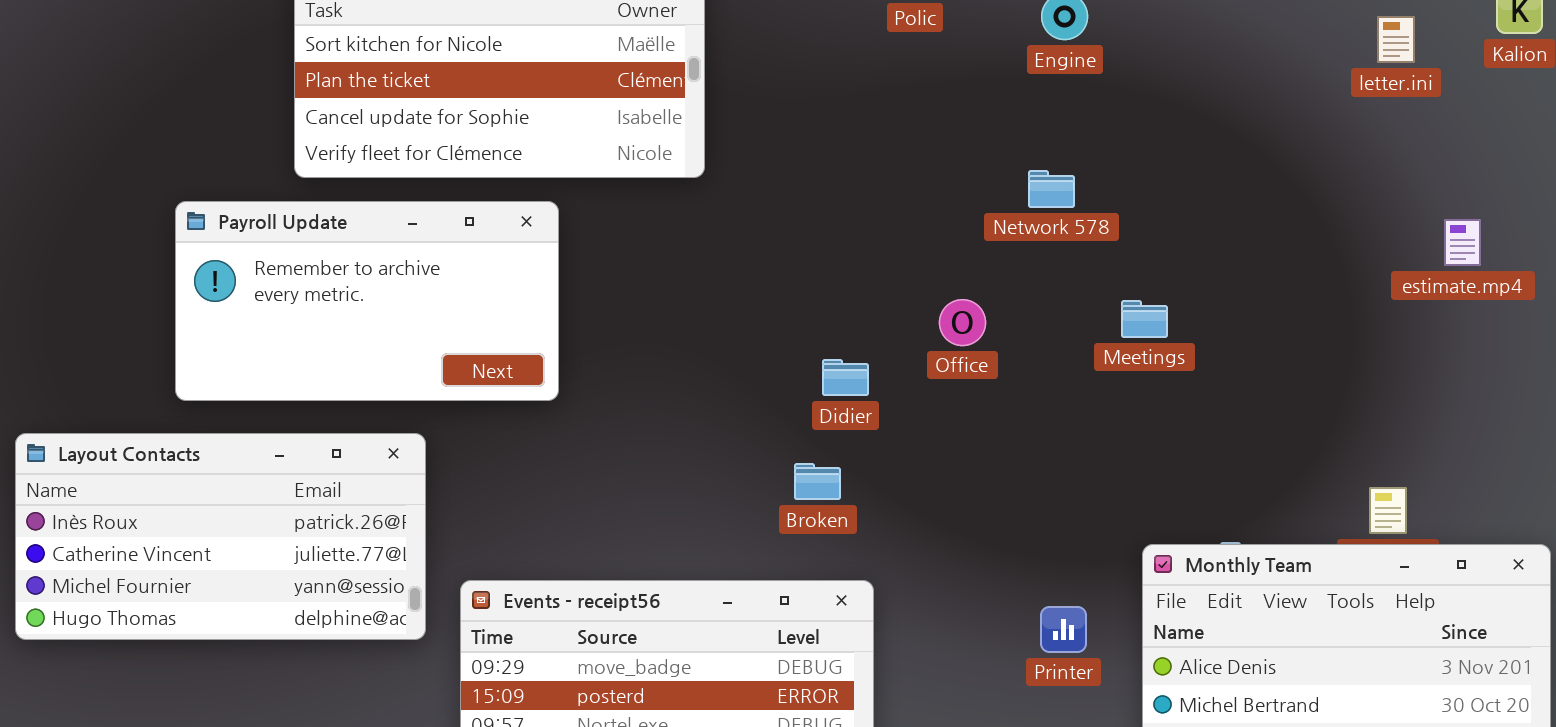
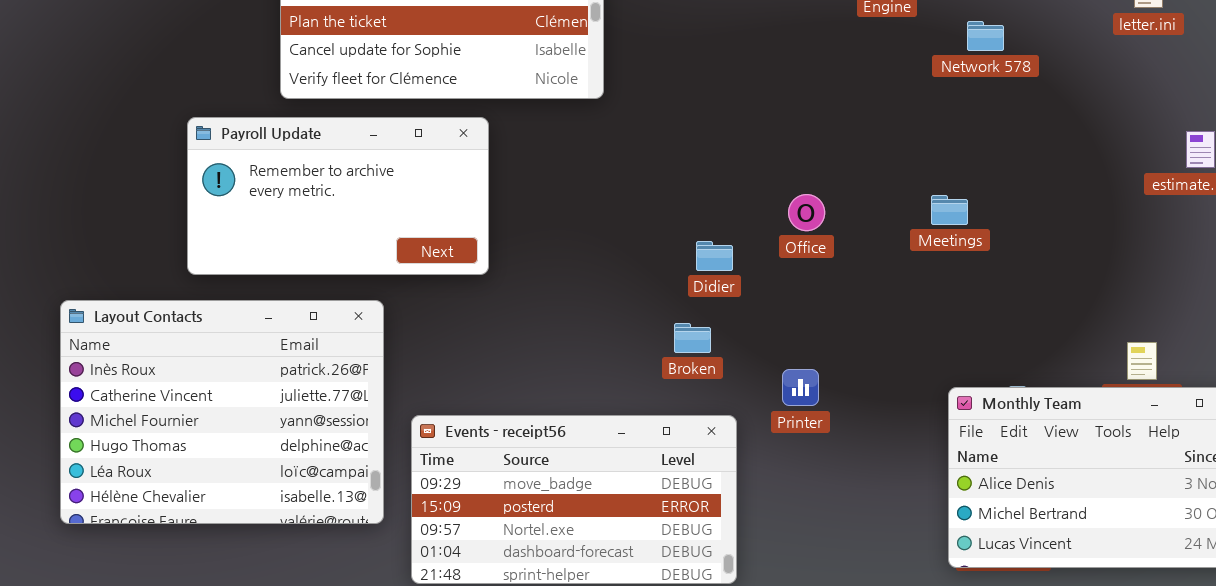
Network 578: [1028,170,1075,208] -> [967,21,1004,51], moved
Layout Contacts: [15,433,426,640] -> [60,300,384,524], resized
Printer: [1040,606,1087,653] -> [782,369,819,406], moved

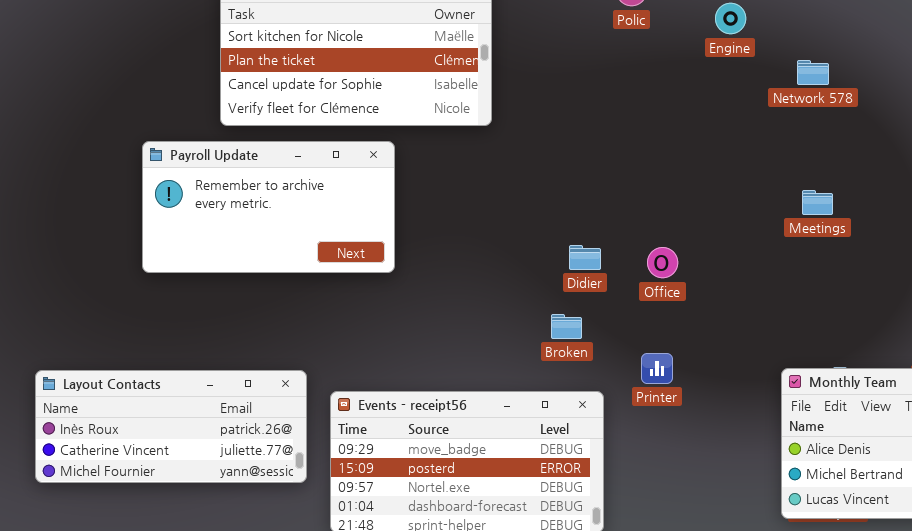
Office: [788,194,825,231] -> [647,247,678,278], moved
Meetings: [931,195,968,225] -> [802,190,833,215], moved
Layout Contacts: [60,300,384,524] -> [35,370,307,483], resized

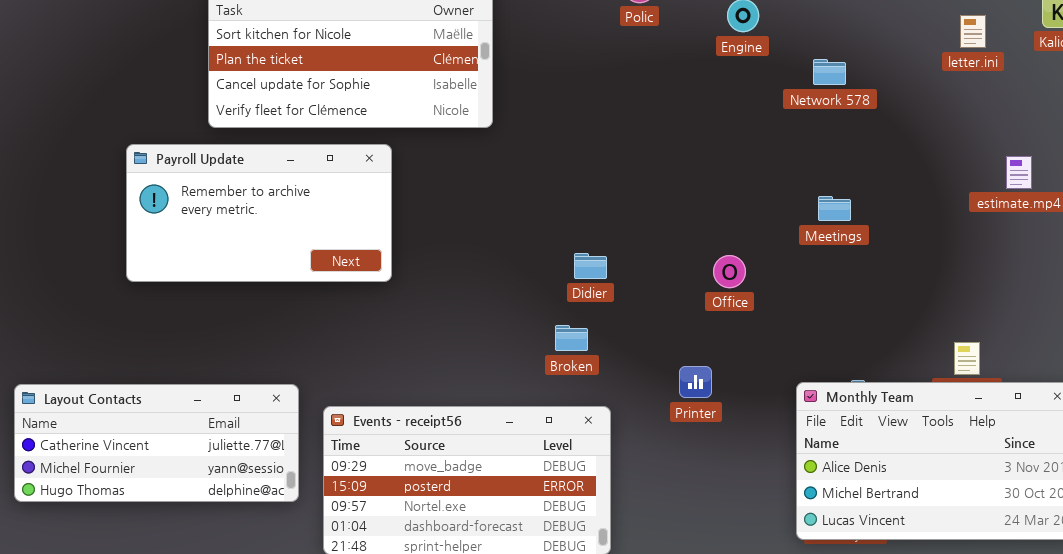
Office: [647,247,678,278] -> [713,255,746,288], moved
Printer: [641,353,673,384] -> [679,366,712,398], moved
Layout Contacts: [35,370,307,483] -> [14,384,299,502], scrolled down 1 row

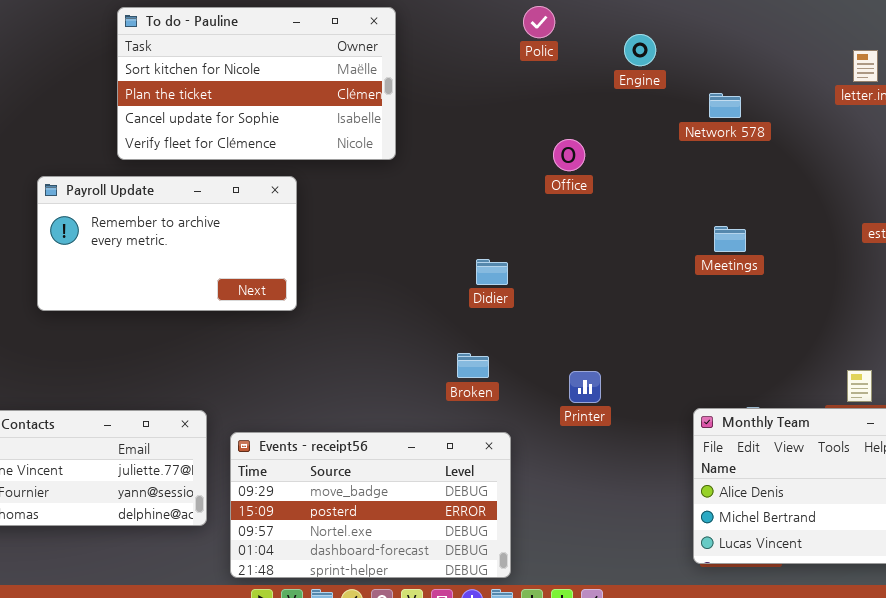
Didier: [574,253,607,279] -> [476,259,508,285], moved
Office: [713,255,746,288] -> [553,139,585,171], moved
Printer: [679,366,712,398] -> [569,371,601,403], moved

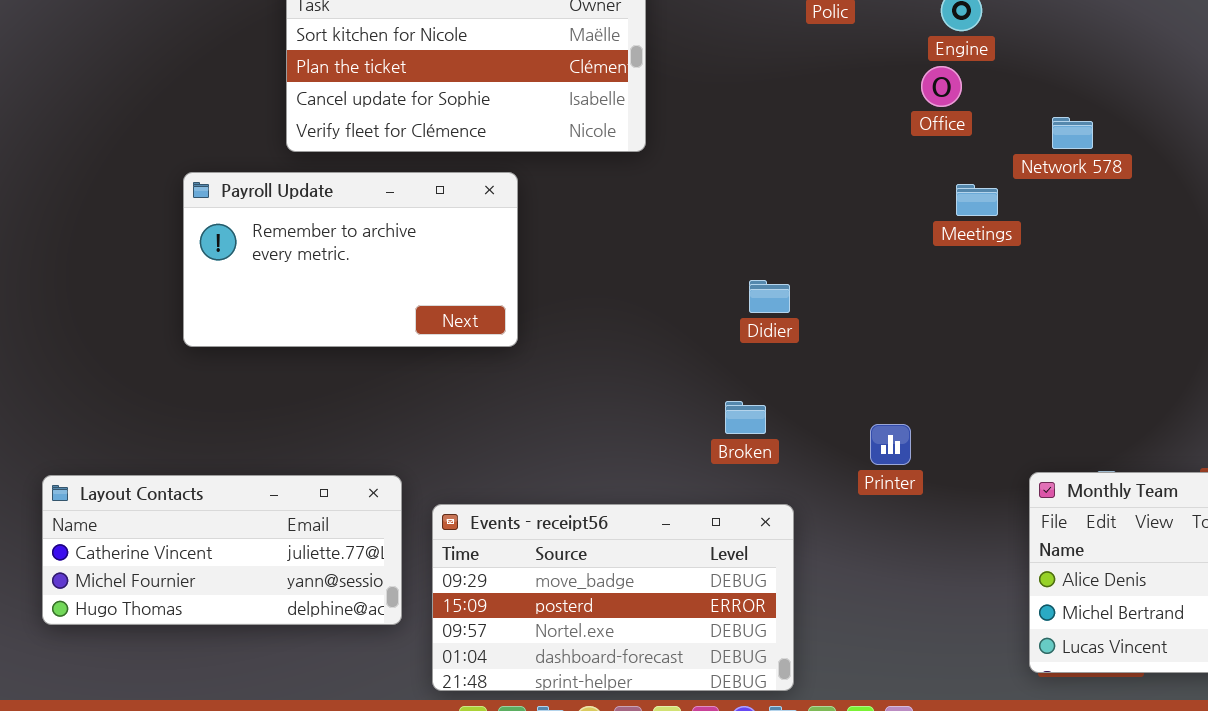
Network 578: [709,93,741,118] -> [1052,117,1093,149], moved
Office: [553,139,585,171] -> [921,66,962,107], moved
Meetings: [714,226,746,252] -> [956,184,998,216], moved

